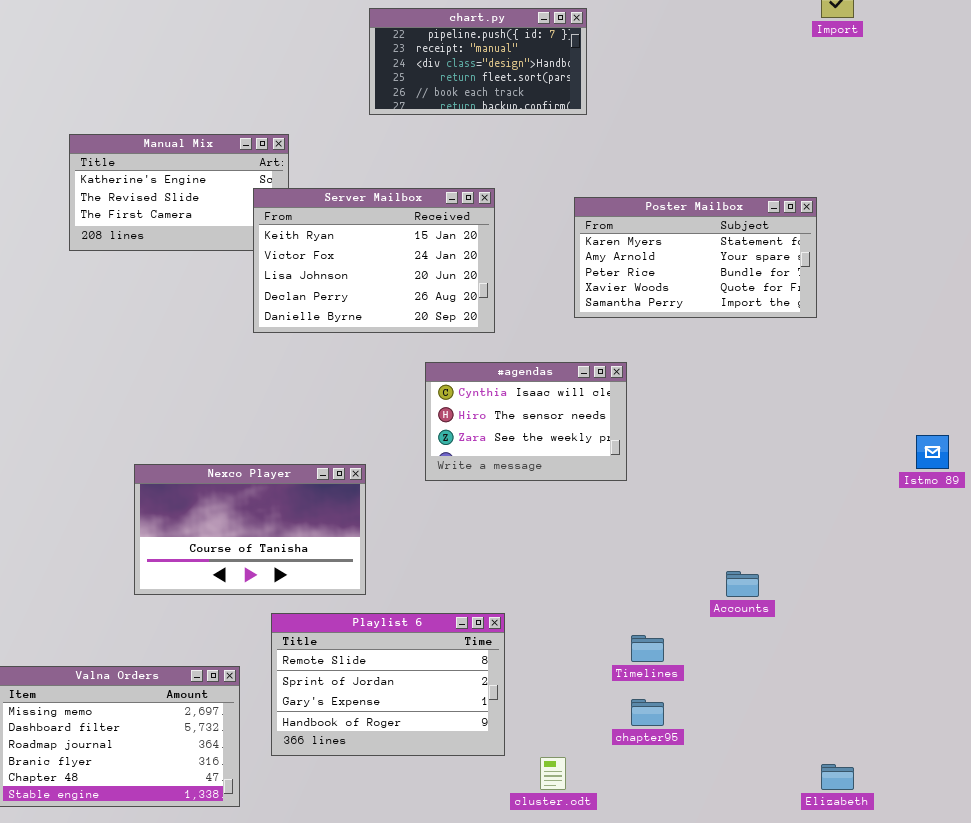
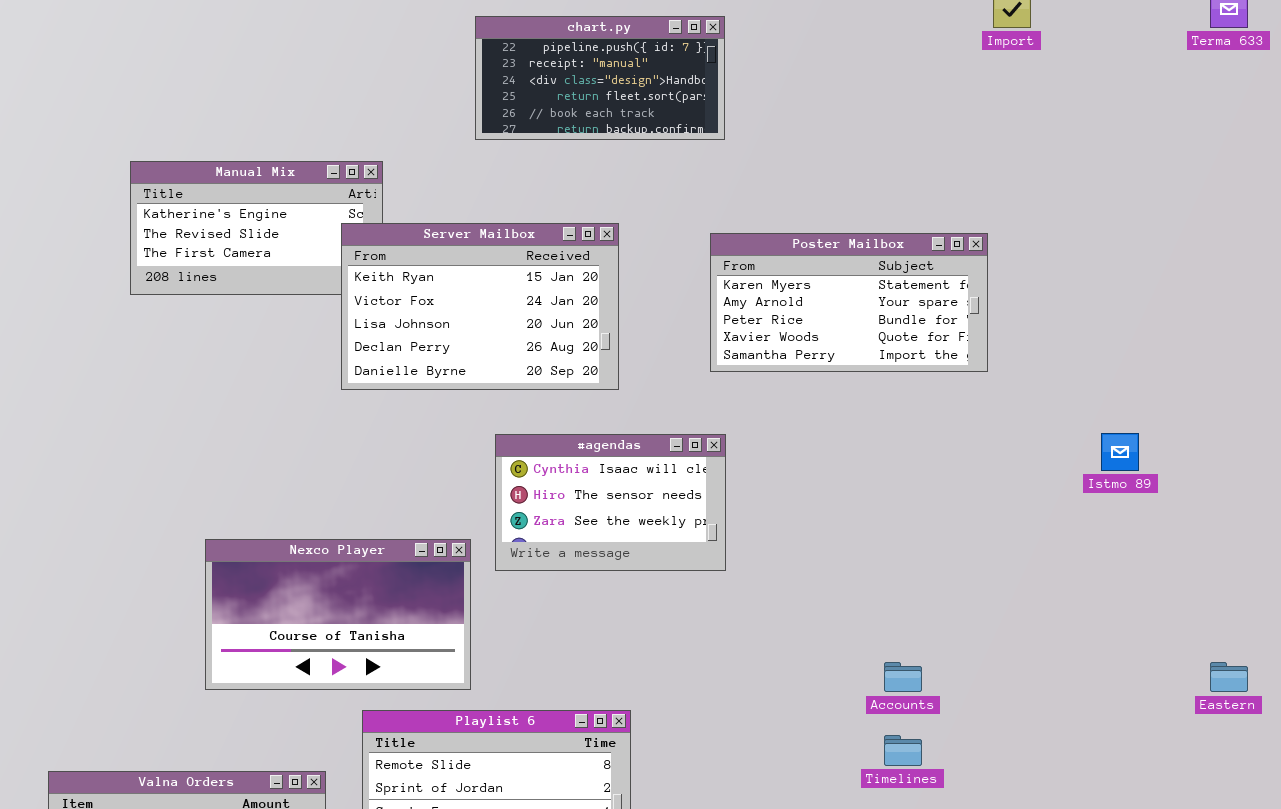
#agendas: [425,362,627,481] -> [495,434,726,571], moved
Istmo 89: [916,435,949,469] -> [1101,433,1139,471], moved
Timelines: [631,635,664,662] -> [884,735,922,766], moved

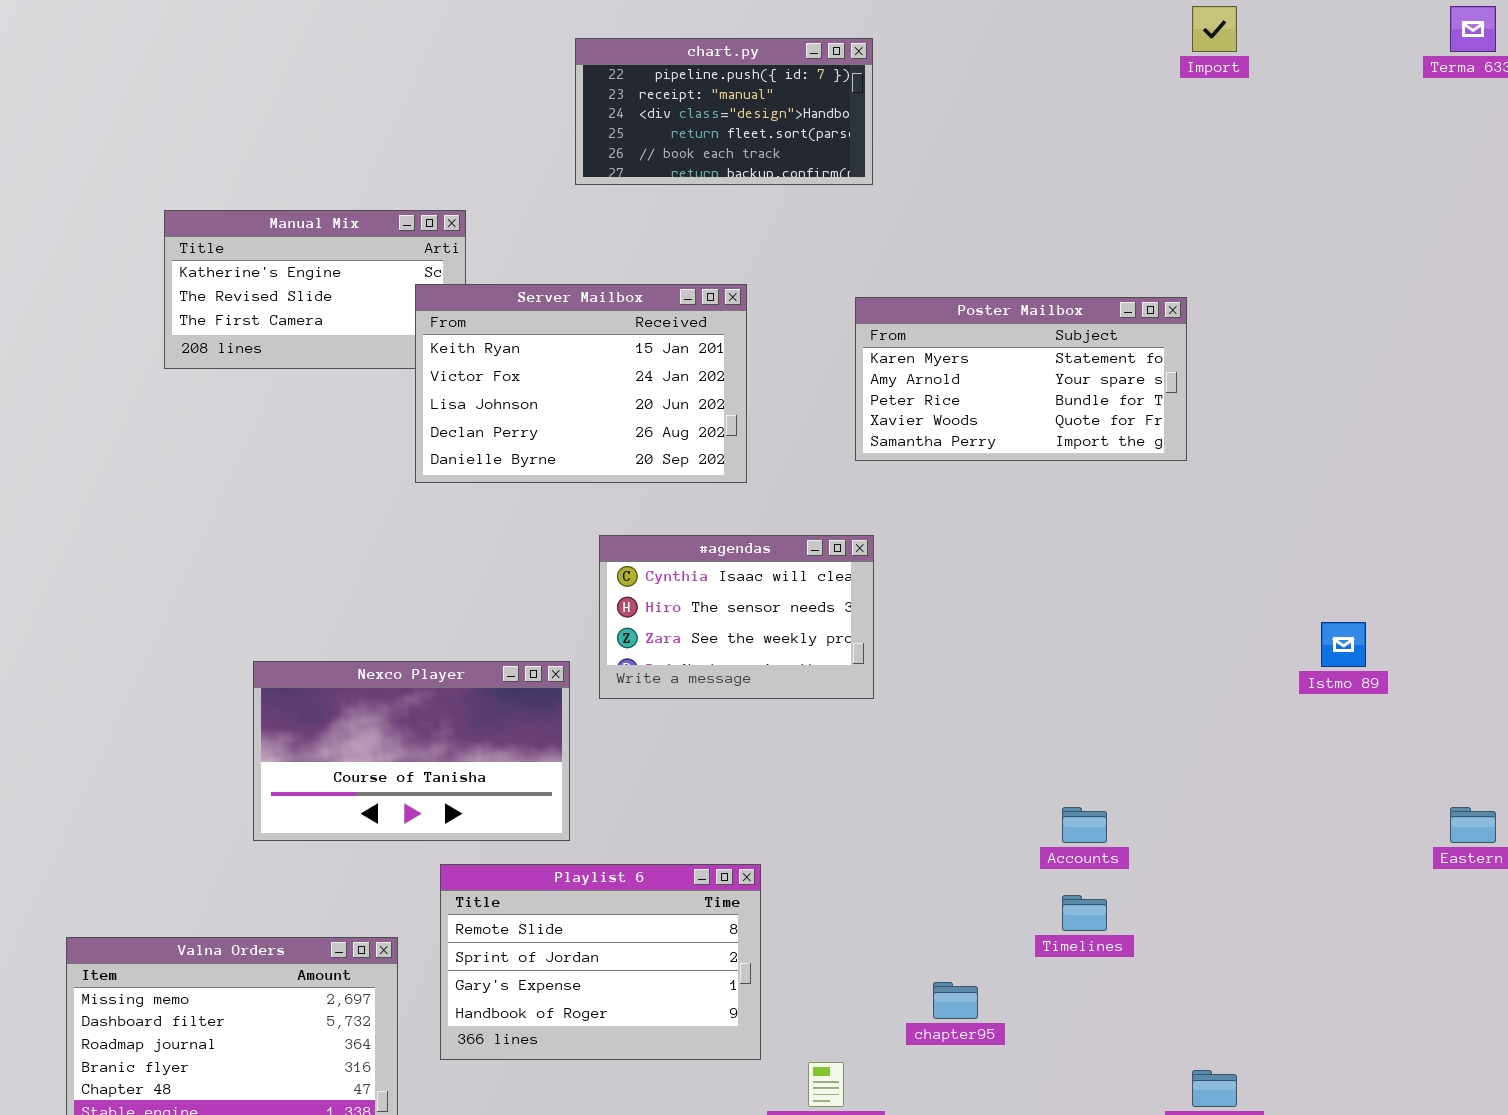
Istmo 89: [1101,433,1139,471] -> [1321,622,1366,667], moved

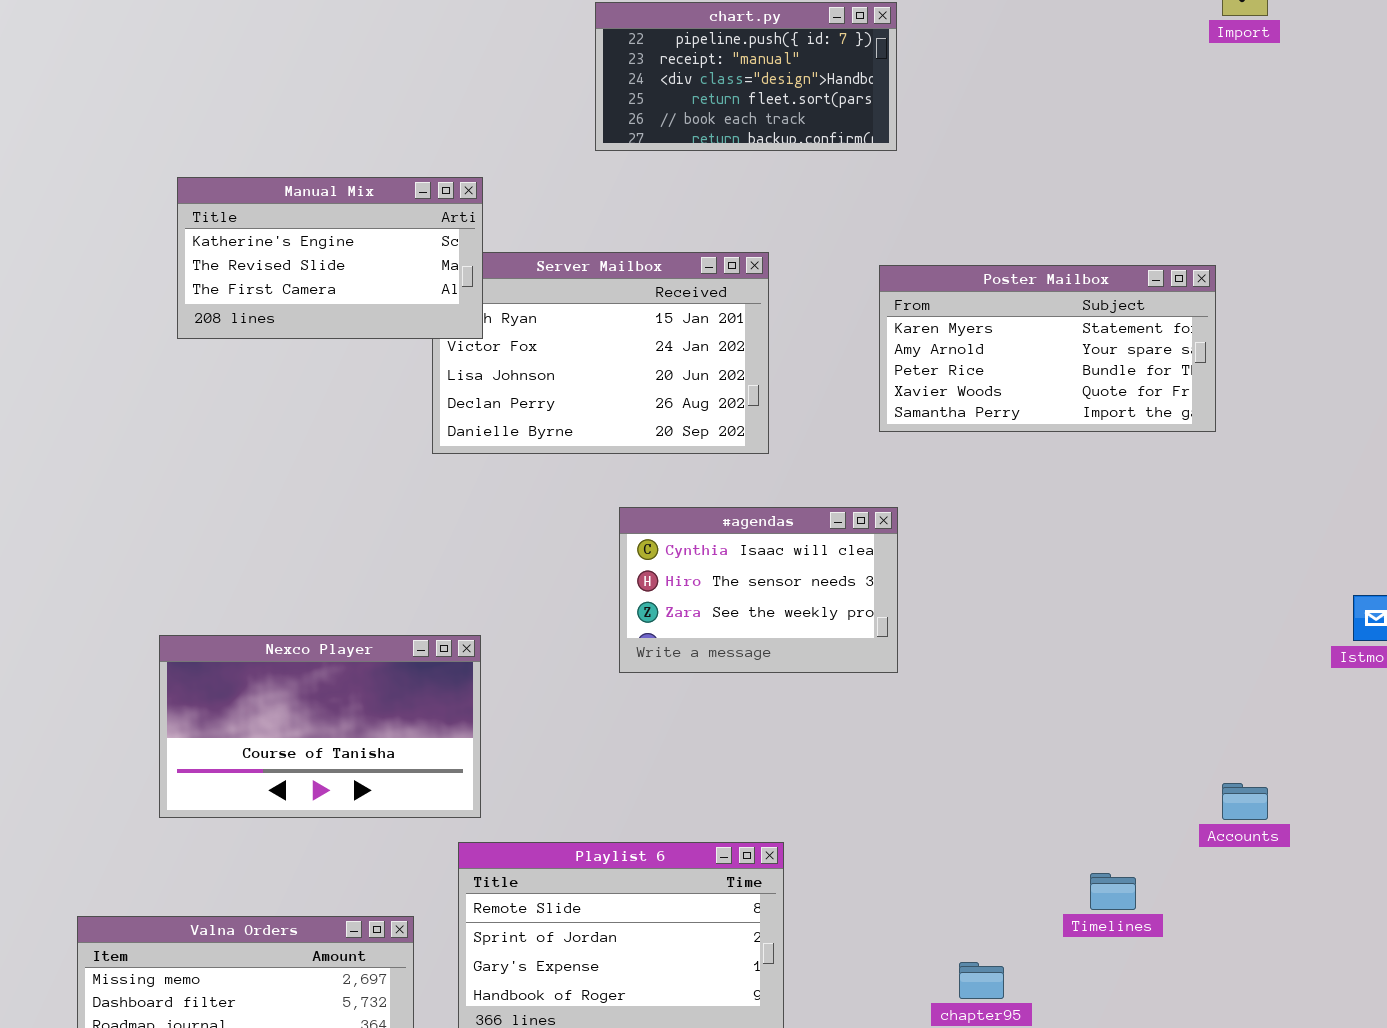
Manual Mix: [164,210,466,369] -> [177,177,483,339], raised
Nexco Player: [253,661,570,841] -> [159,635,481,818], moved
Accounts: [1062,807,1107,843] -> [1222,783,1268,820], moved

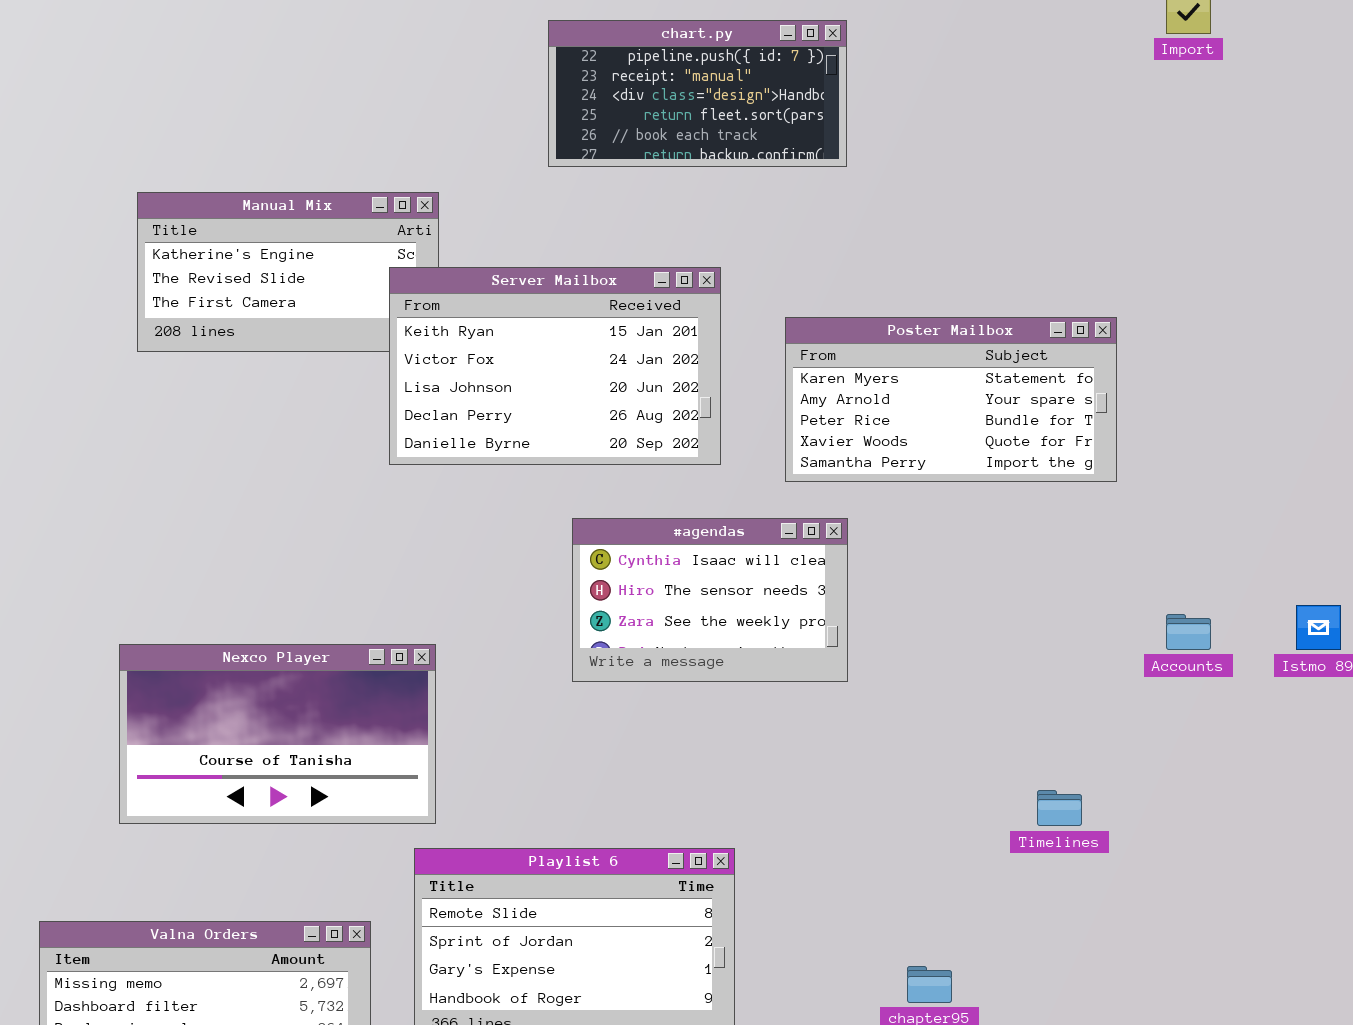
Server Mailbox: [432,252,769,454] -> [389,267,721,465], raised
Poster Mailbox: [879,265,1216,432] -> [785,317,1117,482], moved
Accounts: [1222,783,1268,820] -> [1166,614,1211,650], moved
Timelines: [1090,873,1136,910] -> [1037,790,1082,826], moved

